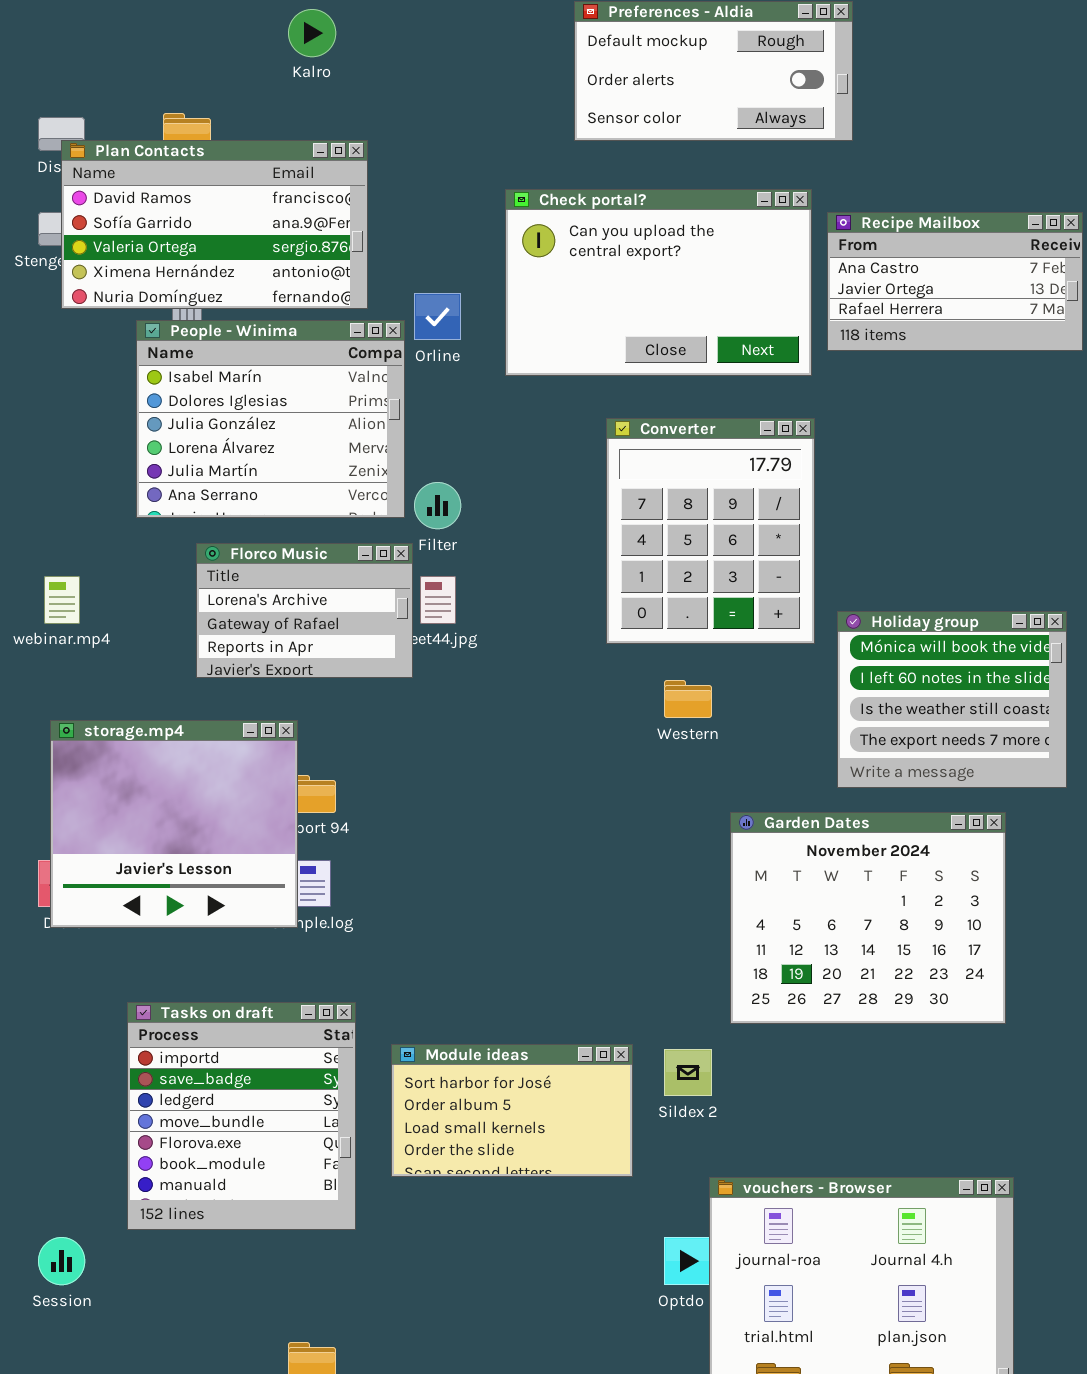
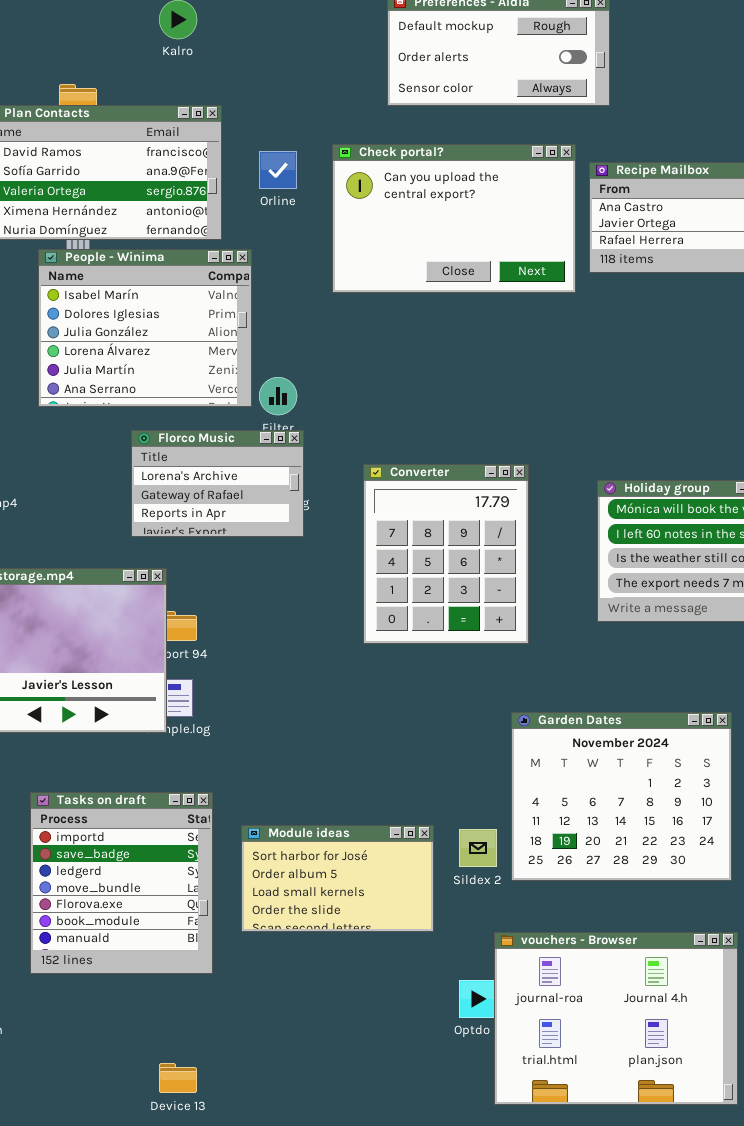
Orline: [414,293,461,340] -> [259,151,297,189], moved
Converter: [606,418,815,644] -> [363,464,529,644], moved
Florco Music: [196,543,413,678] -> [131,430,304,537], moved
Garden Dates: [730,812,1006,1024] -> [511,712,732,881], moved

